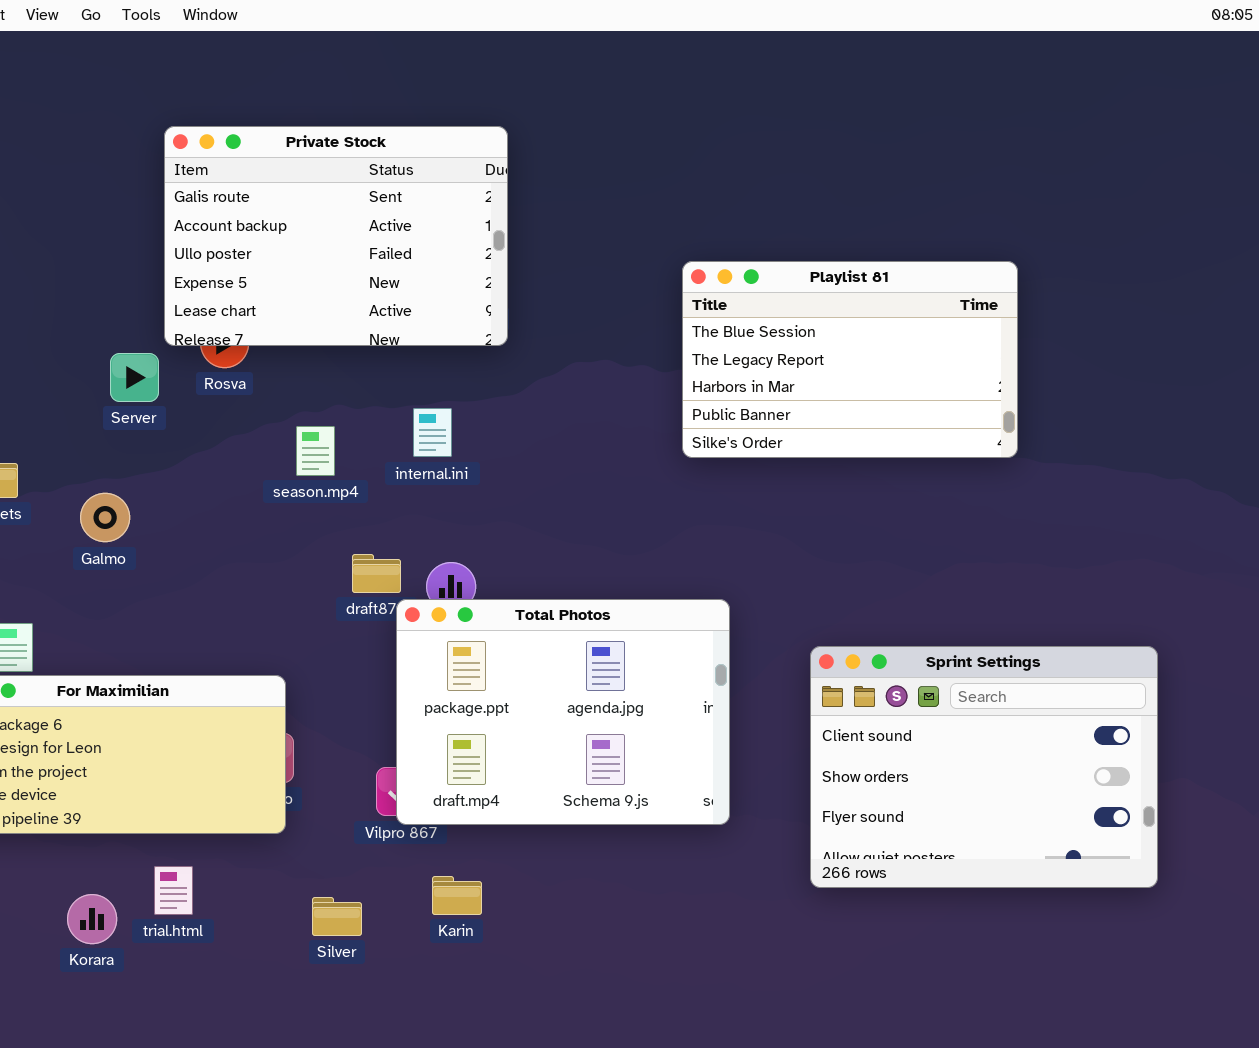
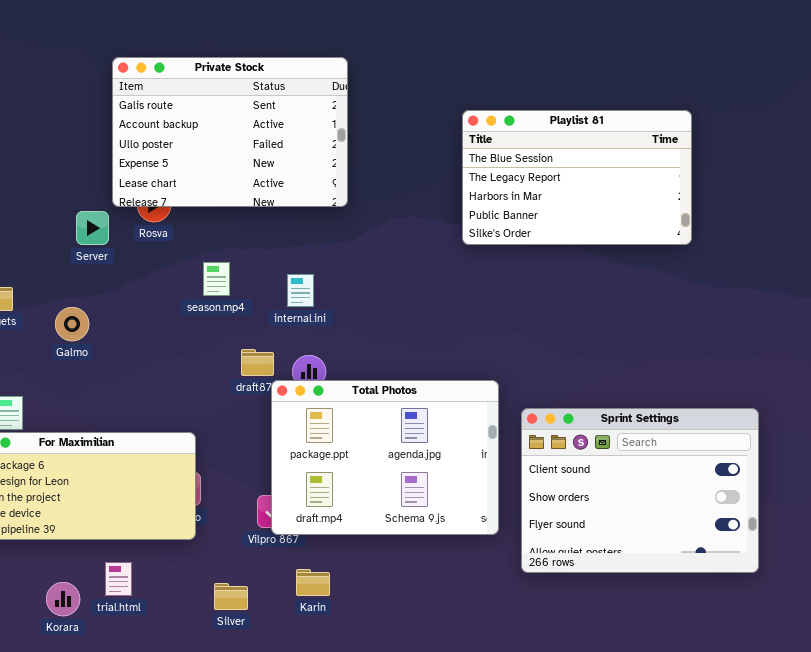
Playlist 81: [682,261,1018,458] -> [462,110,692,245], moved
internal.ini: [413,408,452,457] -> [287,274,314,307], moved
Sprint Settings: [810,646,1158,888] -> [521,408,759,573], moved

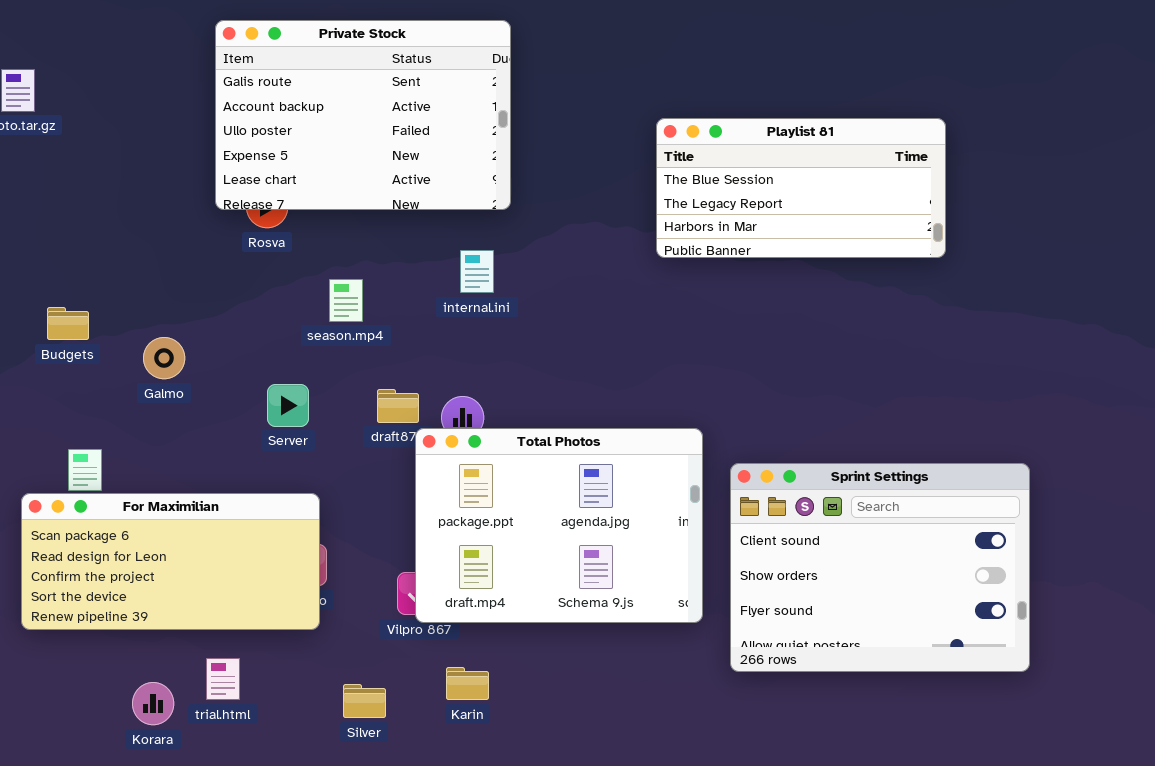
Playlist 81: [462,110,692,245] -> [656,118,946,258], resized
Server: [76,211,109,245] -> [267,384,309,427], moved
internal.ini: [287,274,314,307] -> [460,250,494,293], moved

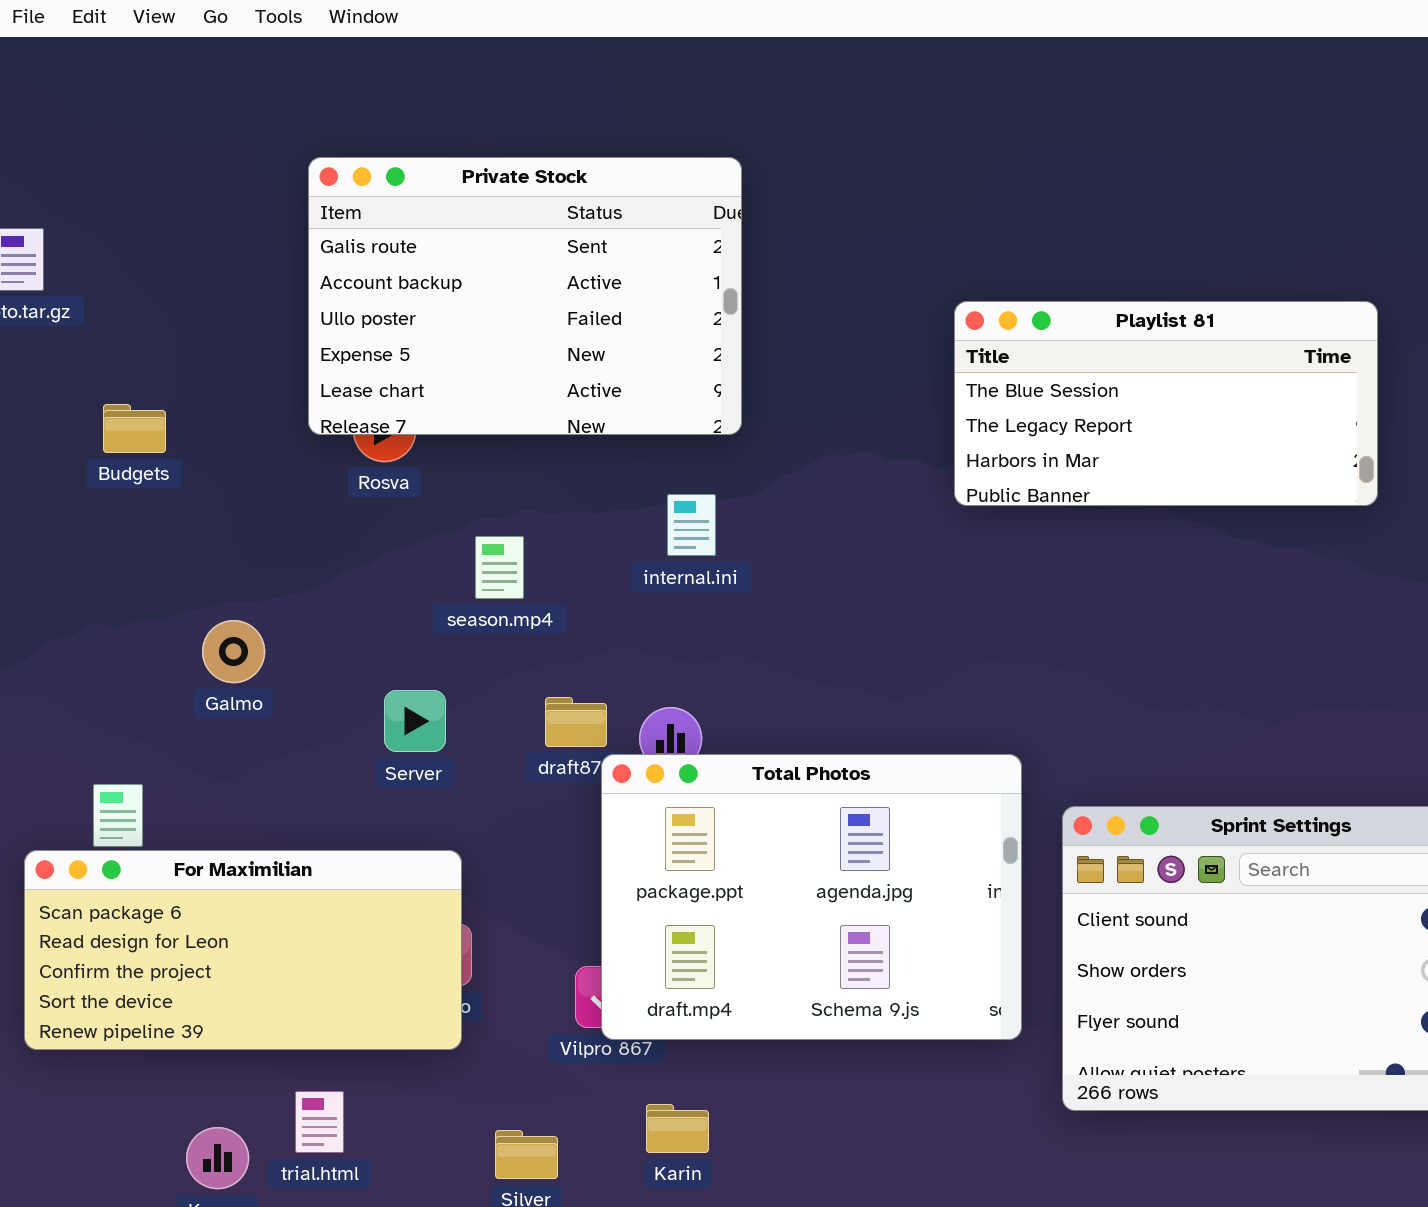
Budgets: [47,307,89,340] -> [103,404,166,453], moved

